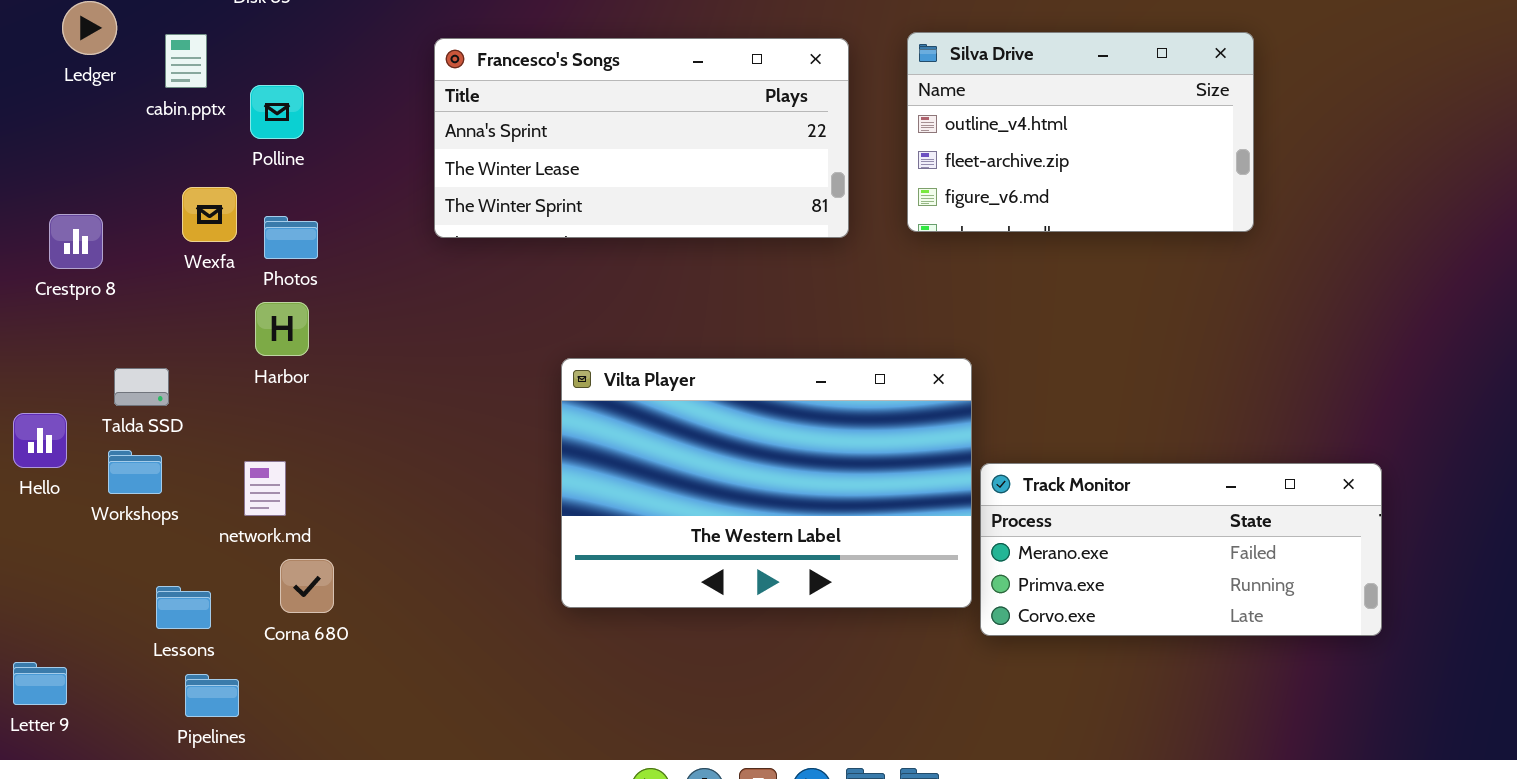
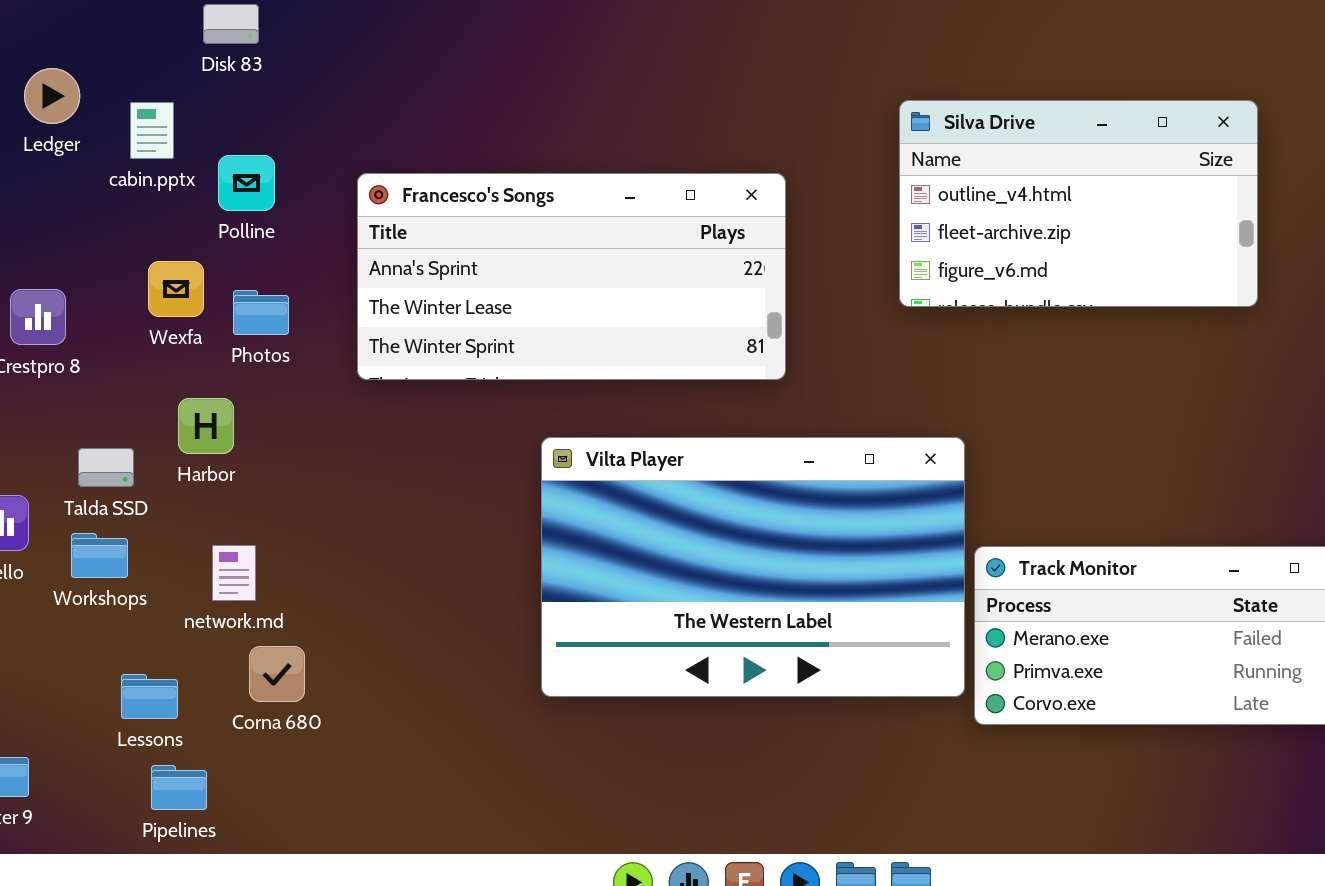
Francesco's Songs: [434,38,849,238] -> [357,173,786,380], moved
Harbor: [255,302,309,356] -> [178,398,234,454], moved

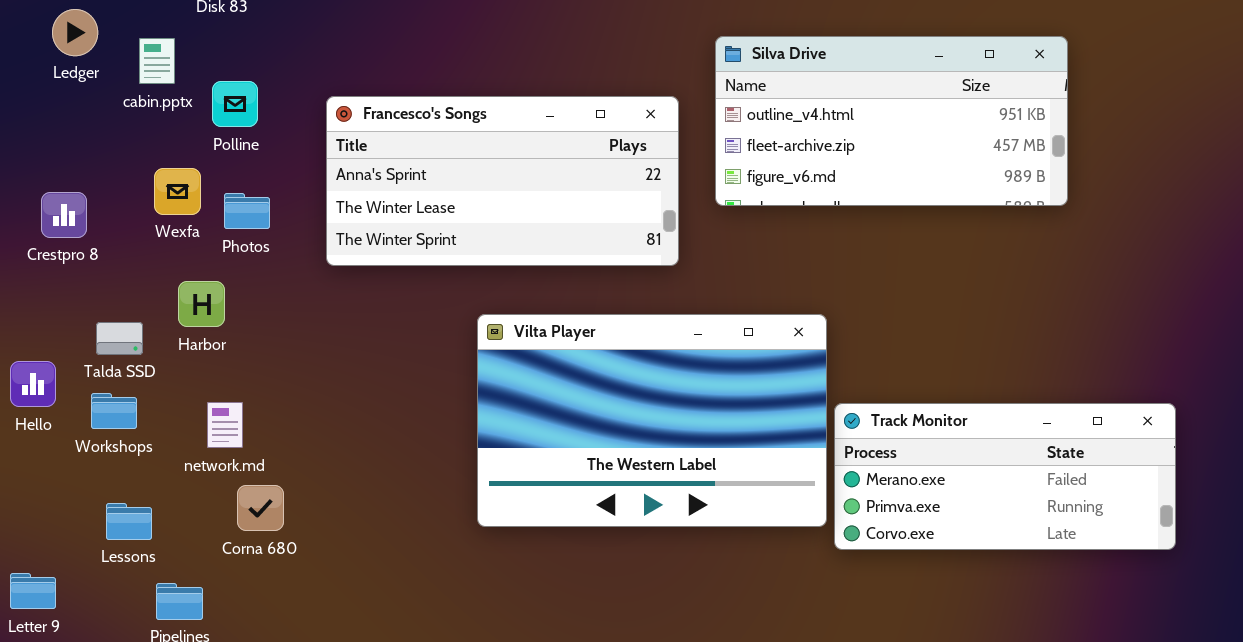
Silva Drive: [899,100,1258,307] -> [715,36,1068,206], resized
Lessons: [121,674,178,719] -> [106,503,152,540], moved

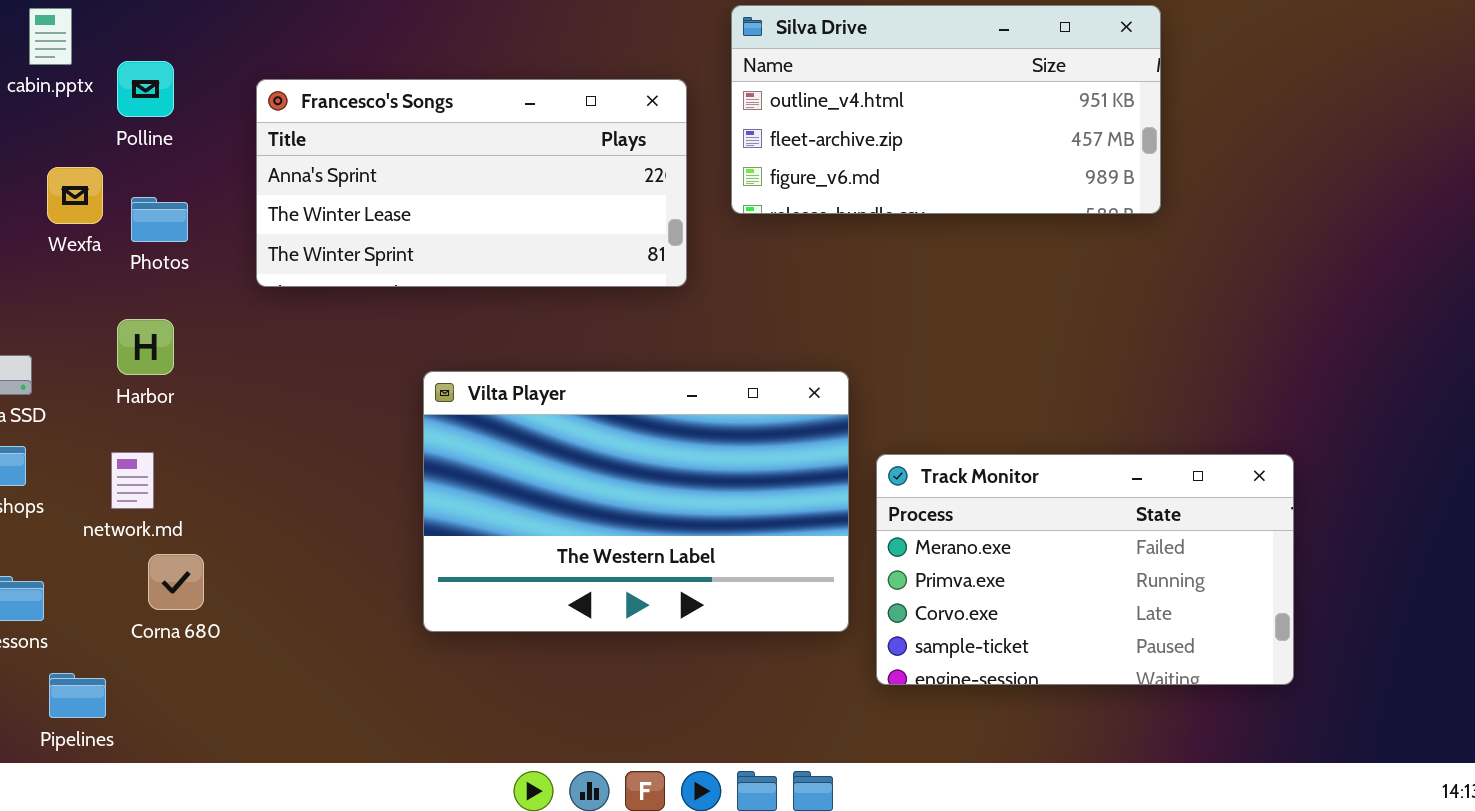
Harbor: [178,281,225,327] -> [117,319,174,375], moved
Vilta Player: [477,314,827,527] -> [423,371,849,632], moved
Track Monitor: [834,403,1176,550] -> [876,454,1294,685], resized

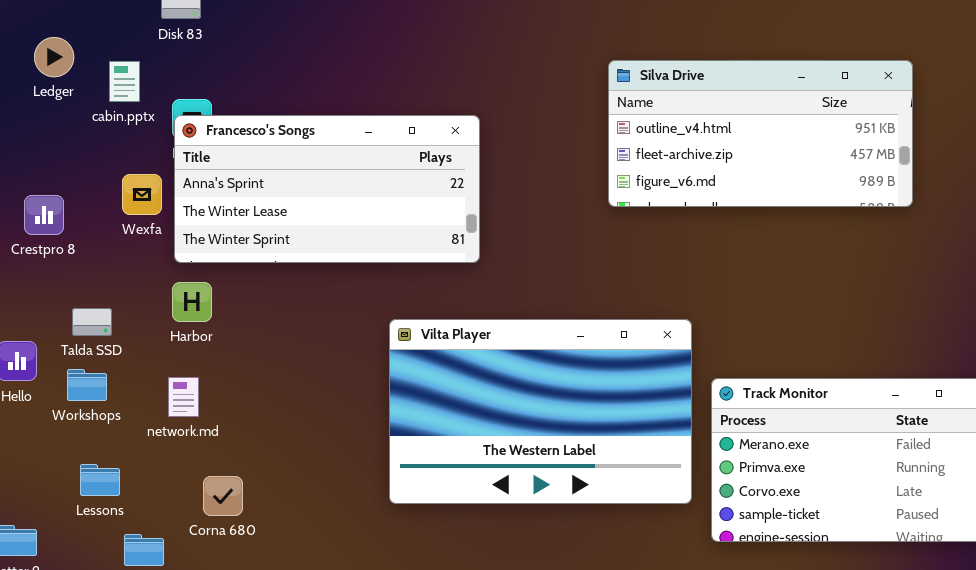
Francesco's Songs: [256,79,687,287] -> [174,115,480,263], moved
Corna 680: [148,554,204,610] -> [203,476,243,516], moved

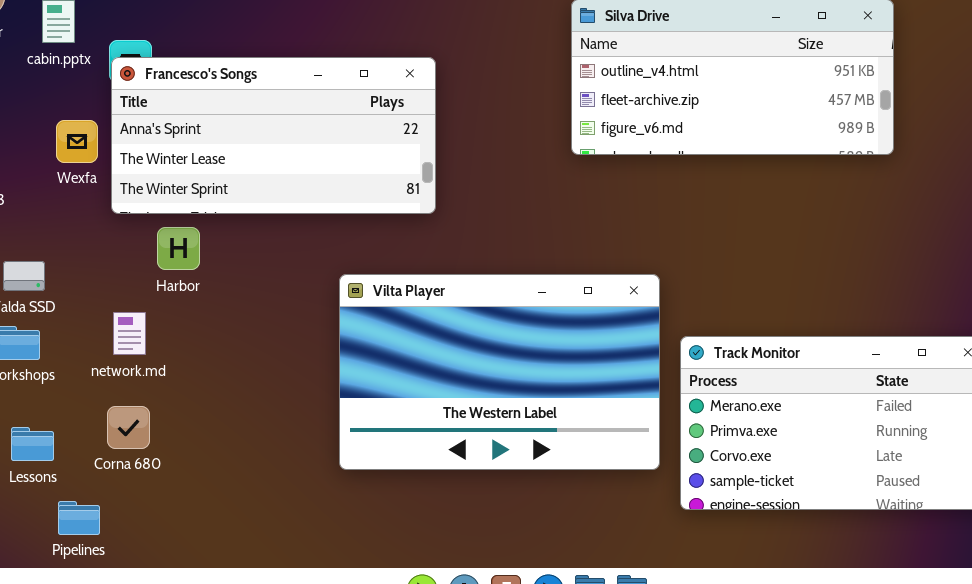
Harbor: [172,282,212,322] -> [157,227,200,270], moved
network.md: [168,377,199,417] -> [113,312,146,355], moved
Corna 680: [203,476,243,516] -> [107,406,150,449], moved

